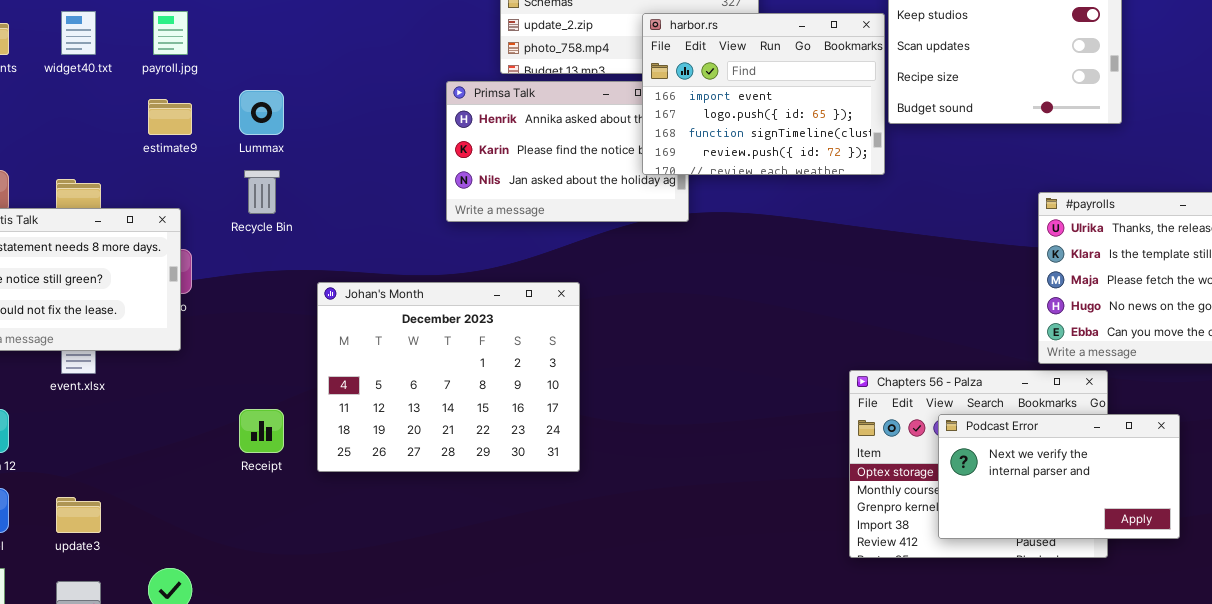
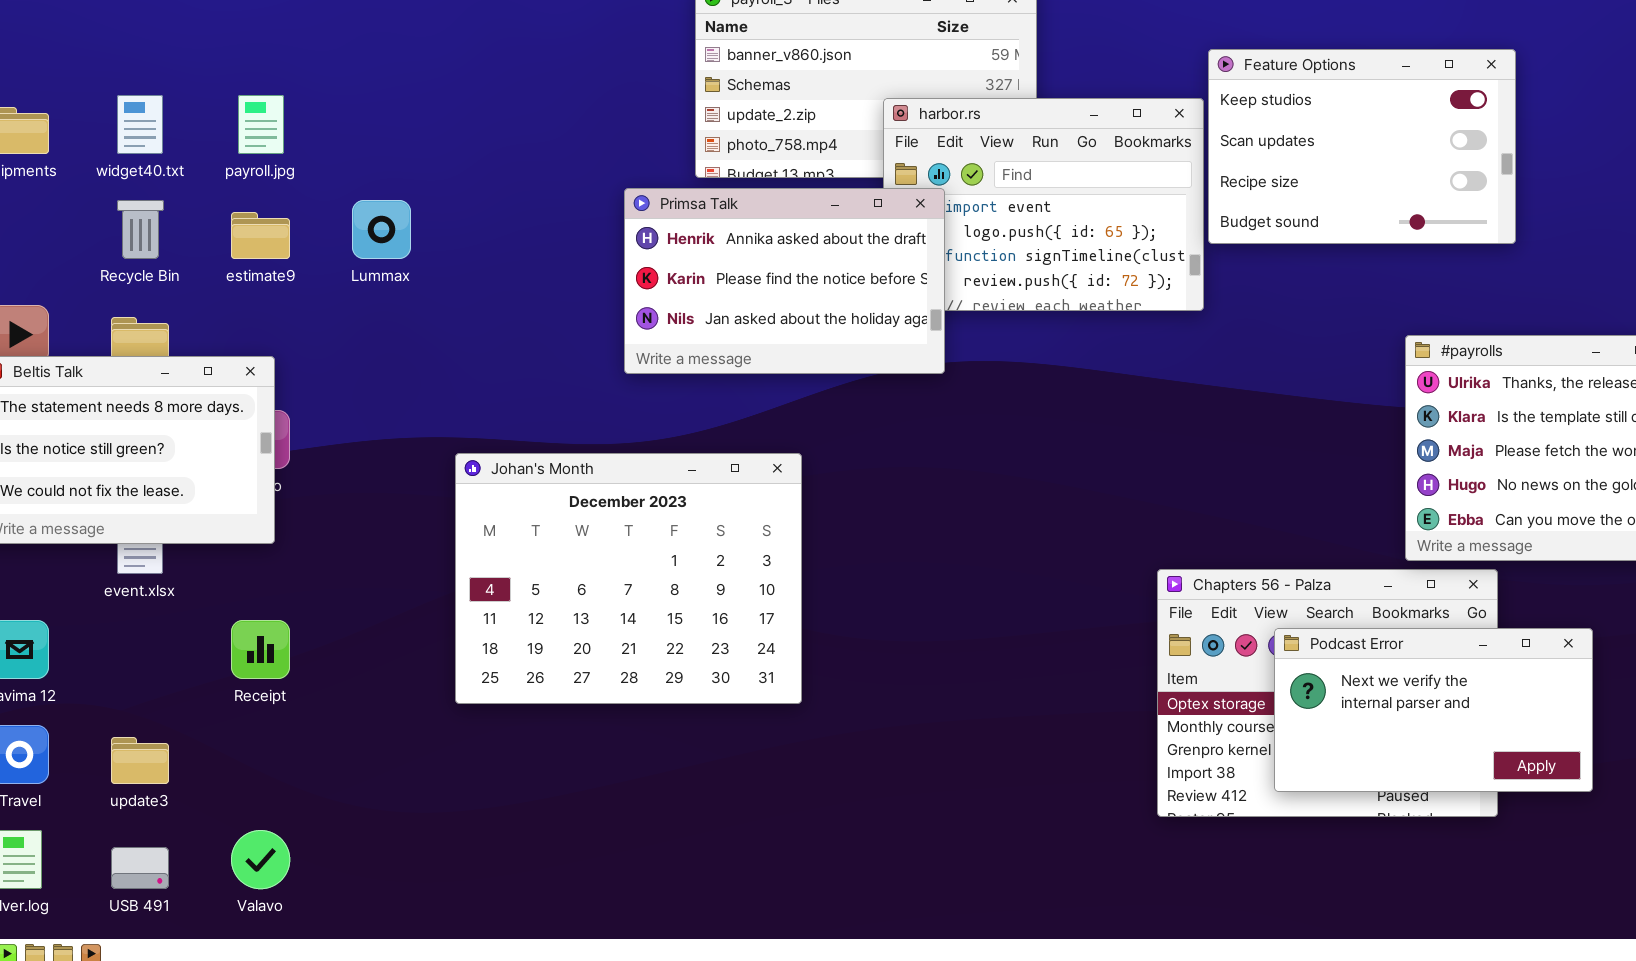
Primsa Talk: [446,81,689,222] -> [624,188,945,374], raised
Recycle Bin: [244,170,280,214] -> [117,200,164,259], moved
Receipt: [239,409,284,453] -> [231,620,290,679], moved

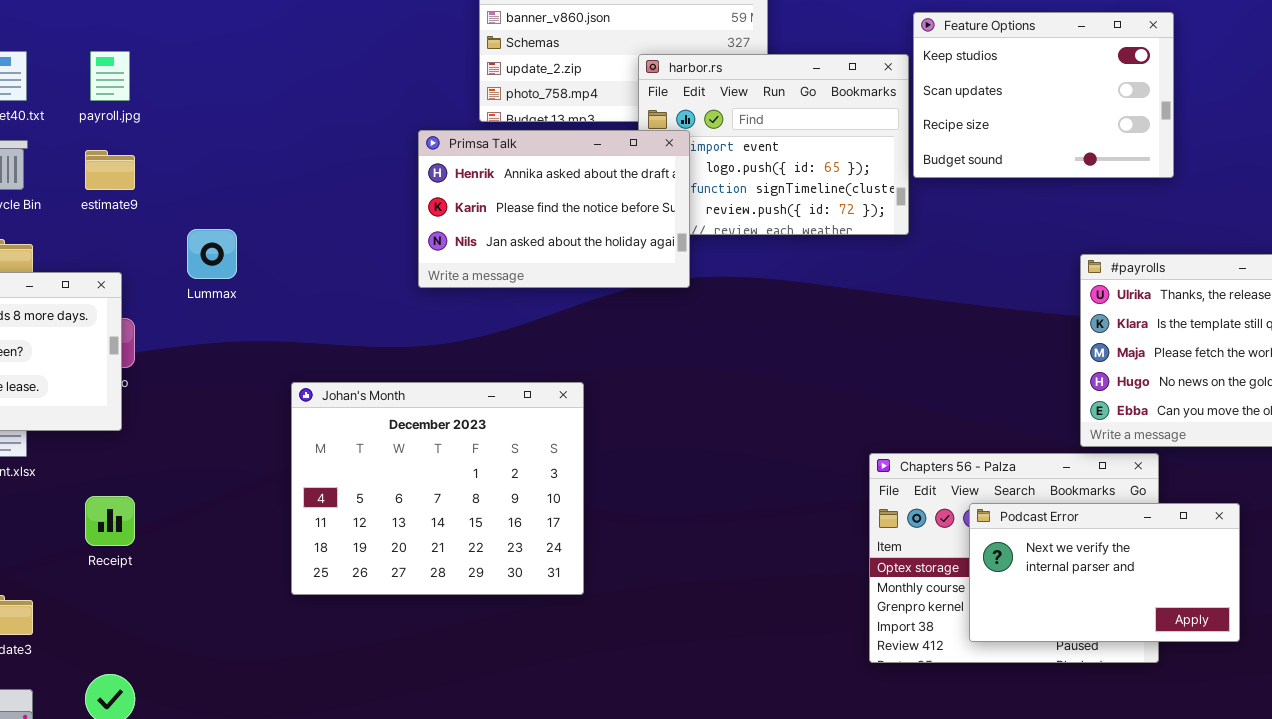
Lummax: [352,200,411,259] -> [187,229,237,279], moved
Johan's Month: [455,453,802,704] -> [291,382,584,595], moved

